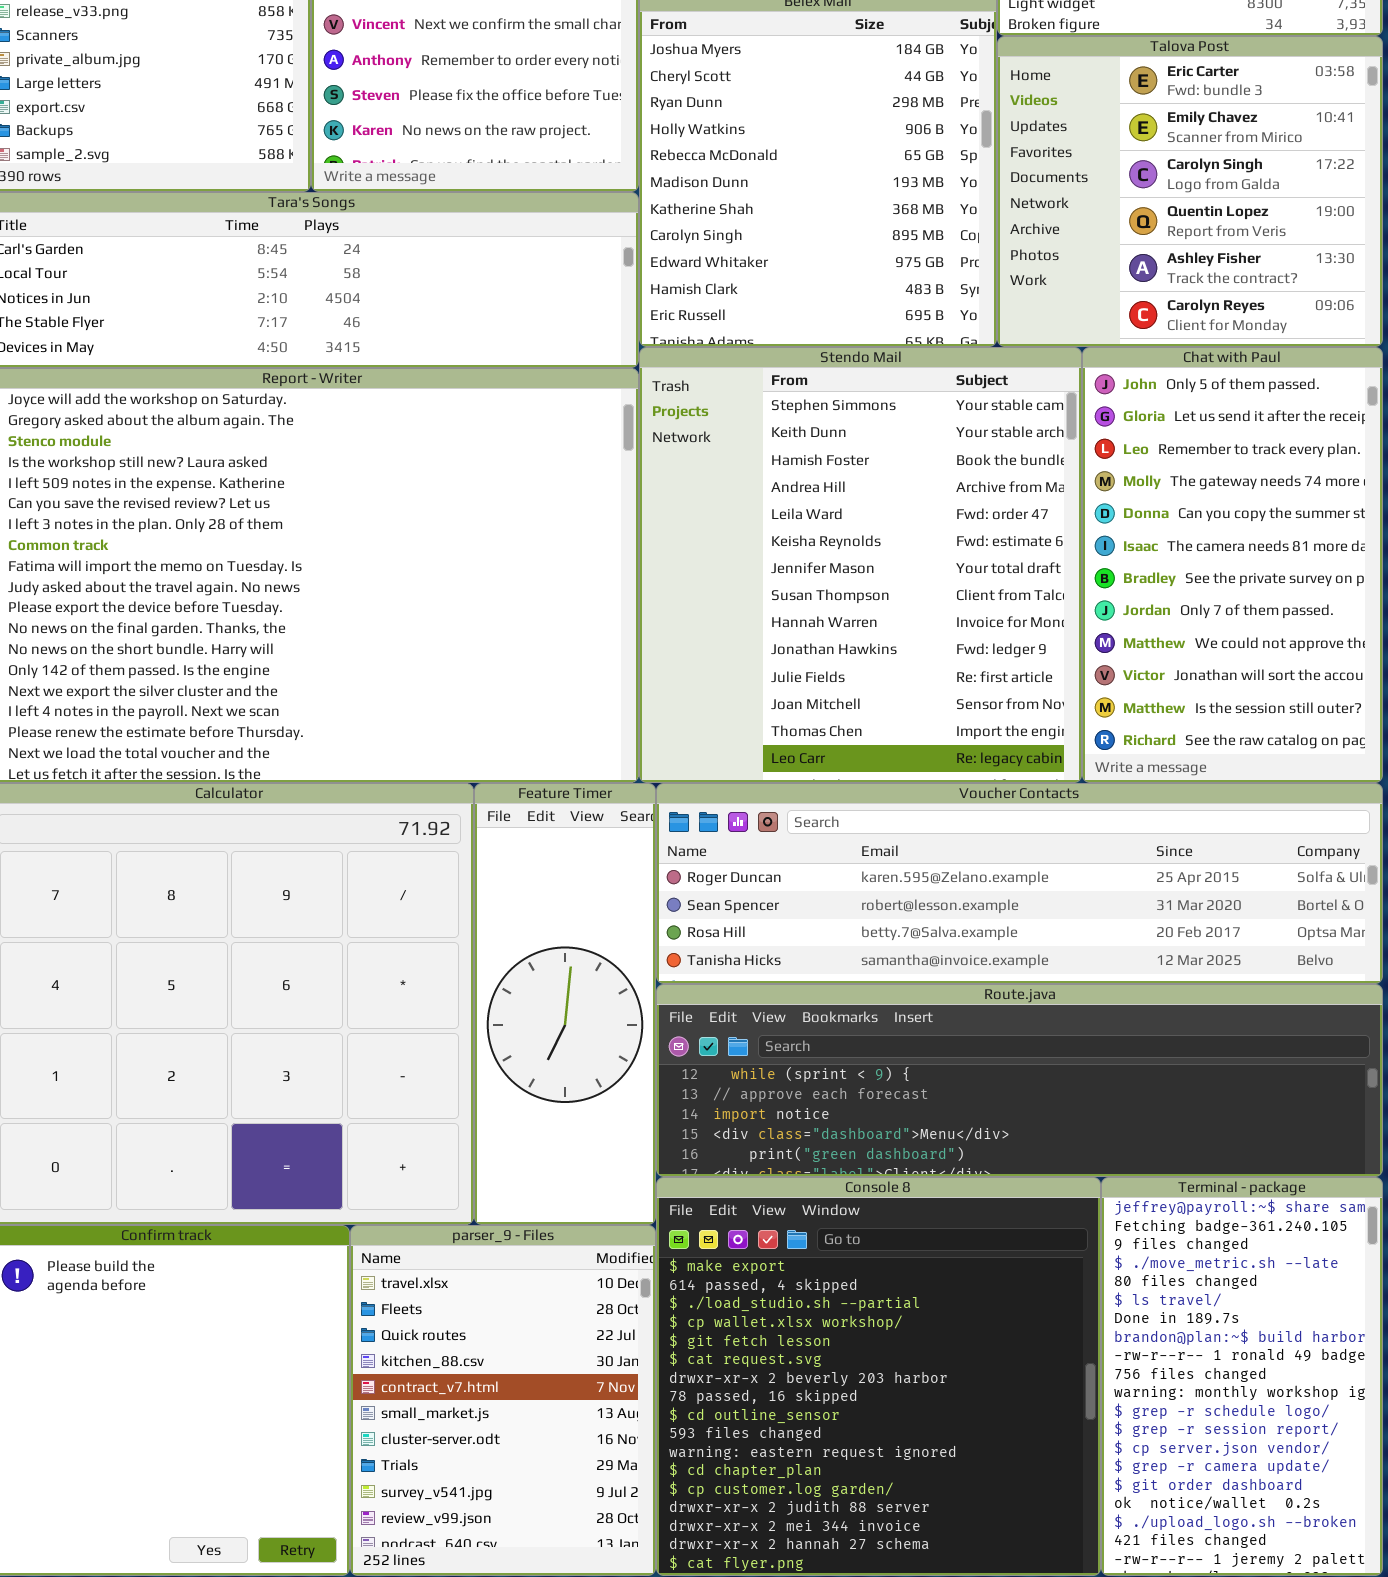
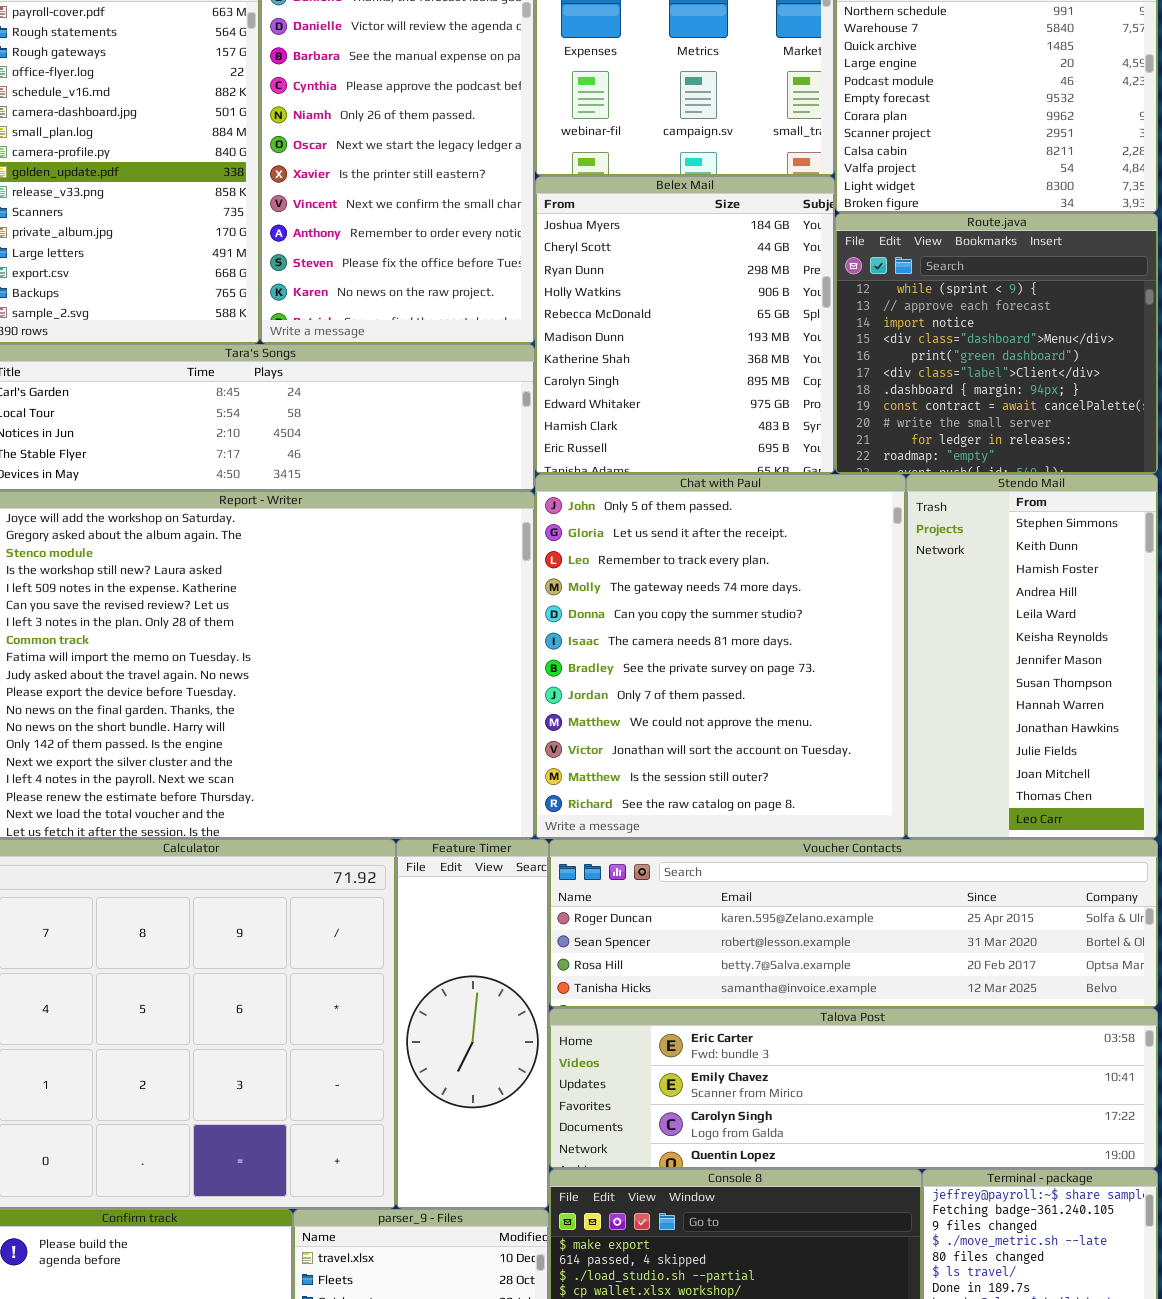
Talova Post: [997,36,1383,347] -> [549,1008,1158,1169], moved, resized
Stendo Mail: [639,347,1082,783] -> [906,474,1158,839], moved, resized
Chat with Paul: [1082,347,1383,783] -> [535,474,906,839], moved, resized
Route.java: [656,984,1383,1177] -> [835,213,1158,474], moved, resized

